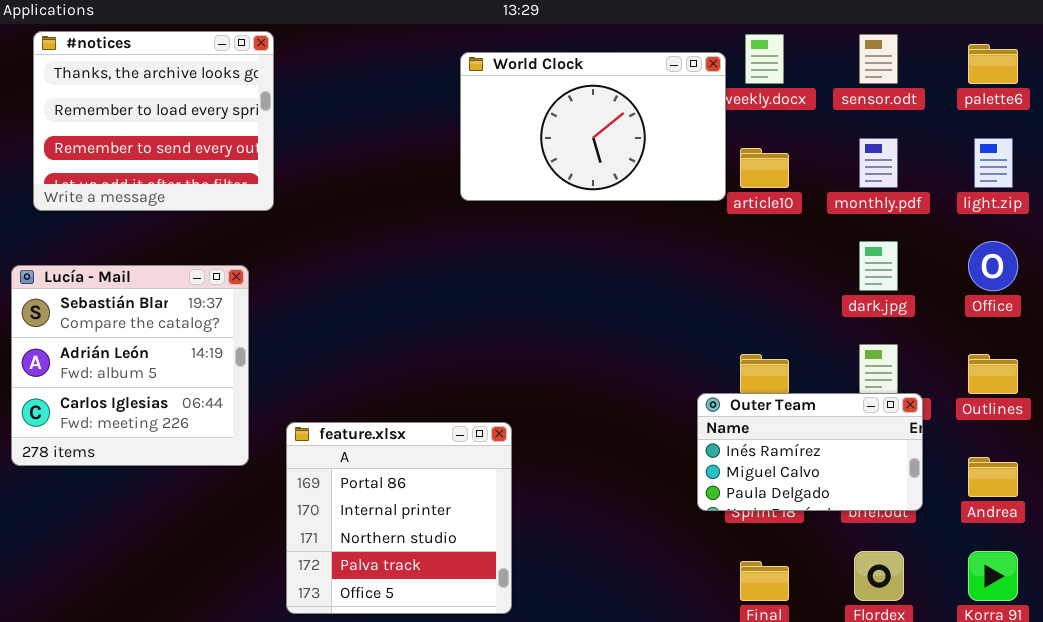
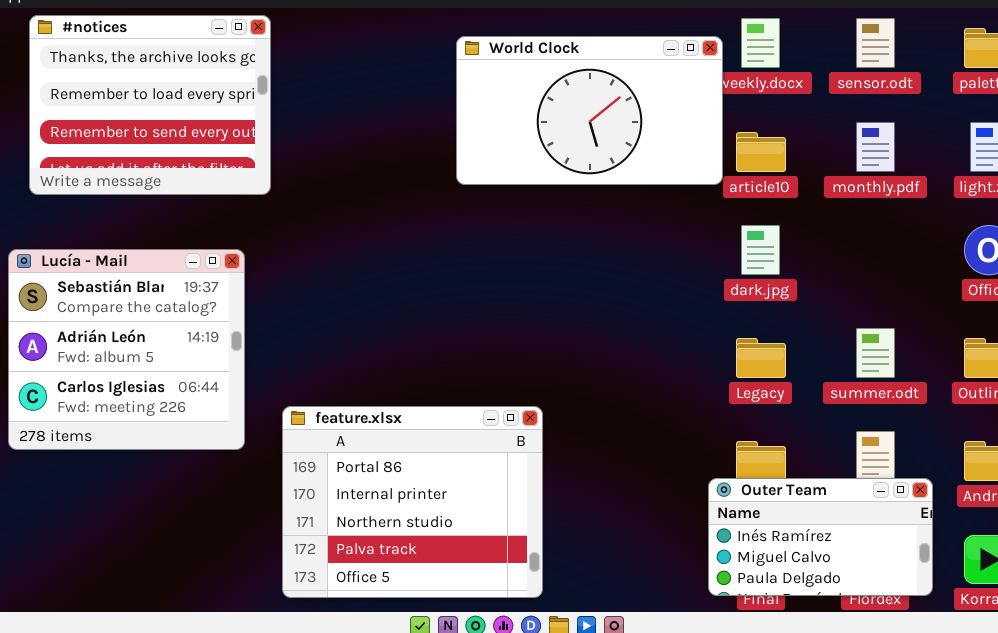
dark.jpg: [859,241,898,291] -> [741,225,780,275], moved
Outer Team: [697,393,923,511] -> [708,478,933,596], moved
feature.xlsx: [286,422,512,614] -> [282,406,543,598], resized

